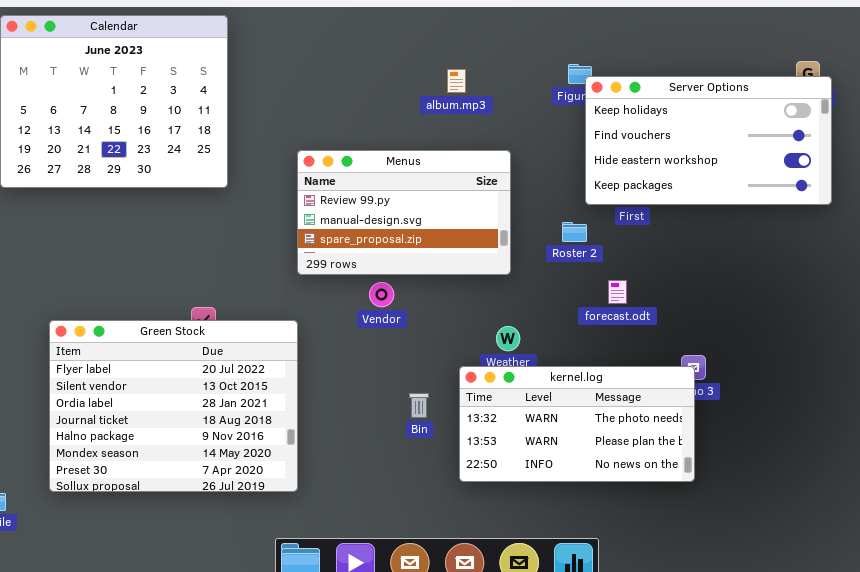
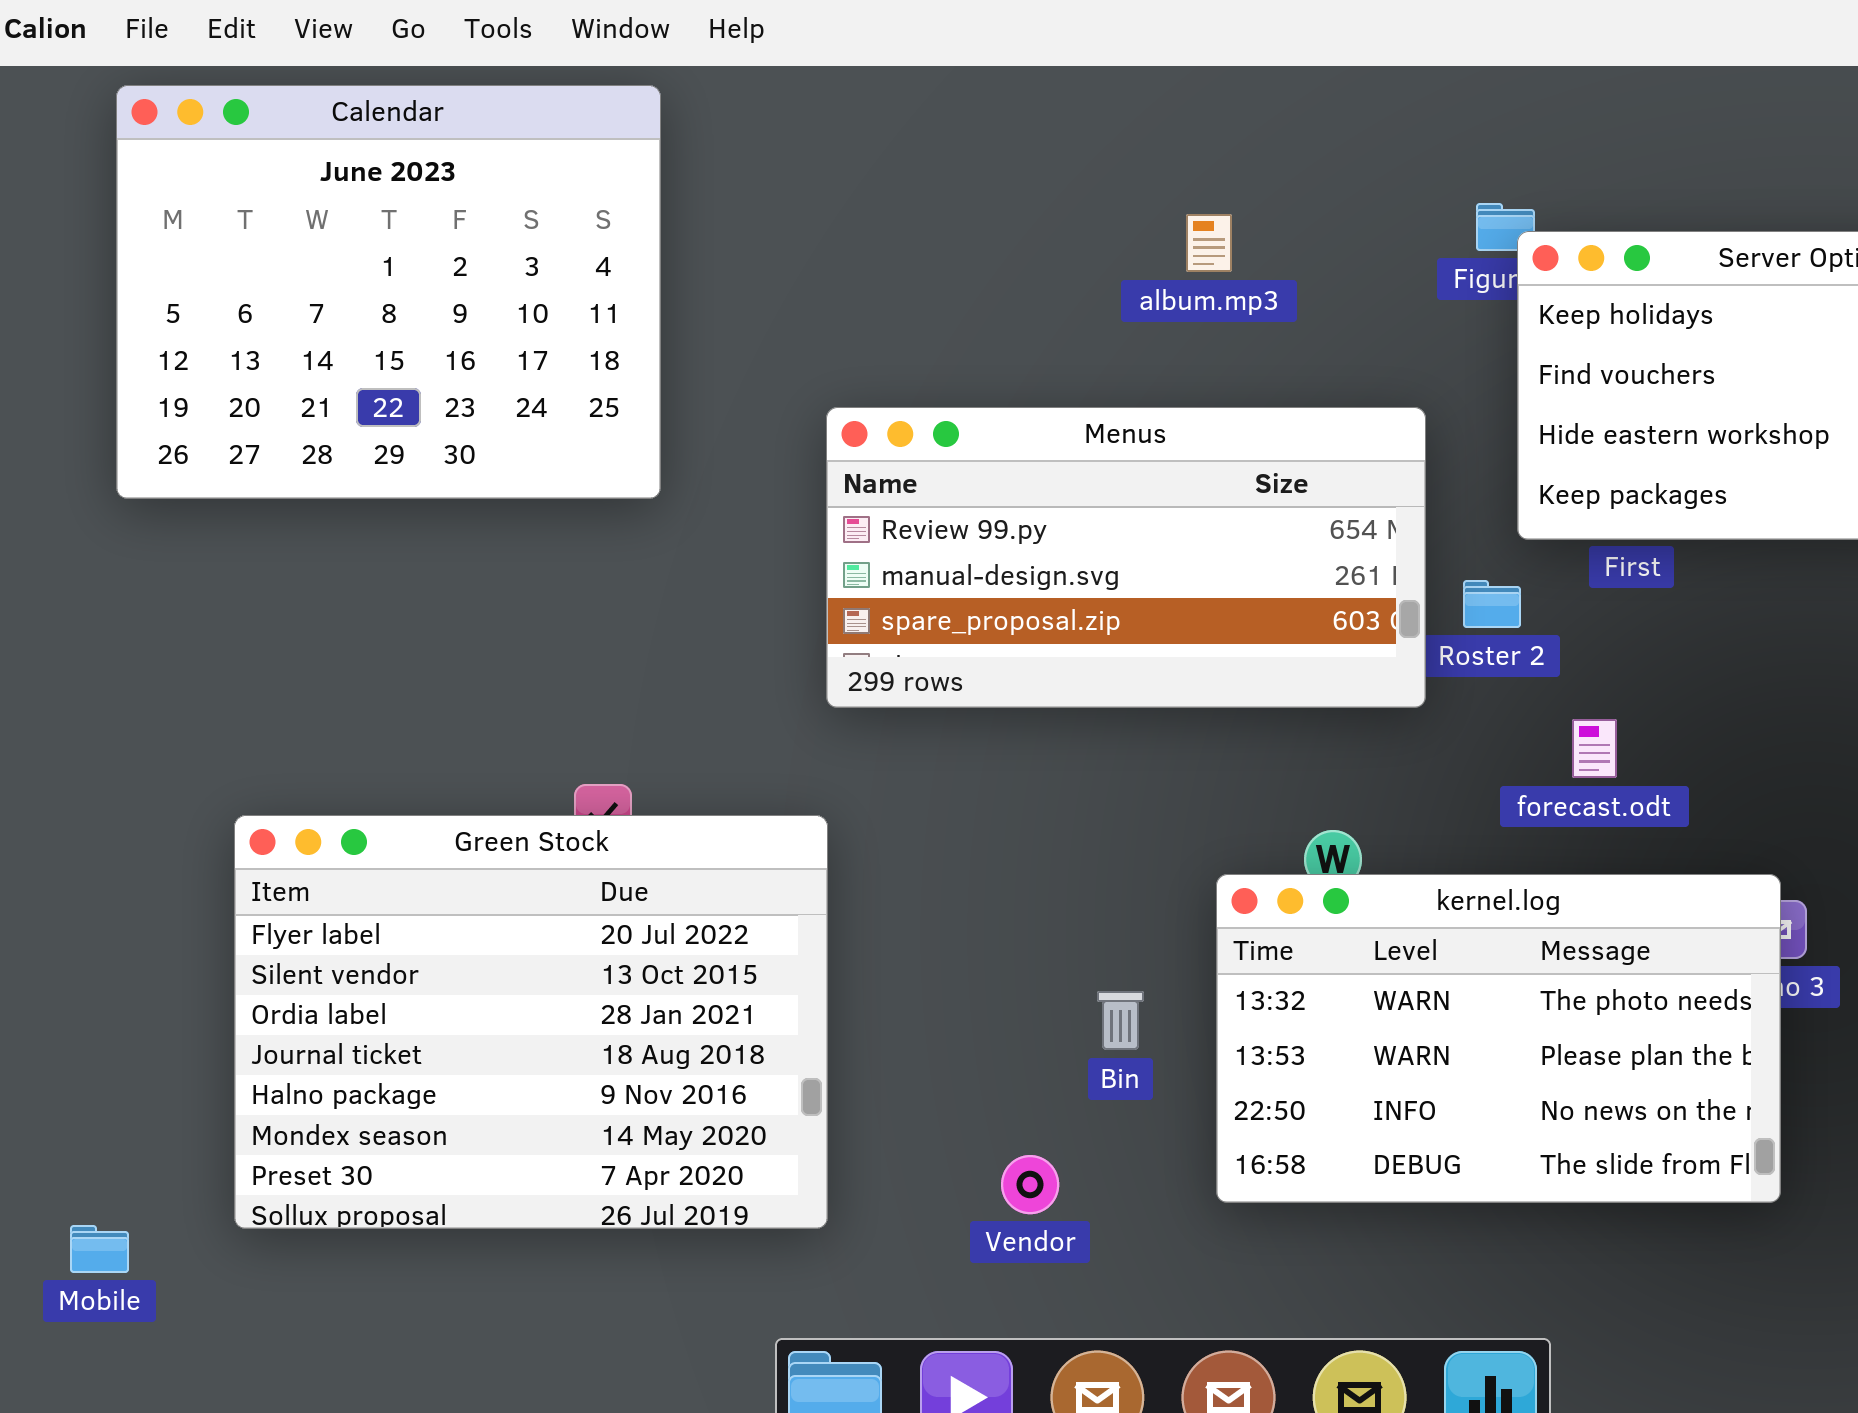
Menus: [297,150,511,275] -> [826,407,1426,708], resized
Vendor: [369,282,394,307] -> [1001,1155,1059,1214], moved
kernel.log: [459,366,695,482] -> [1216,874,1781,1203], resized

